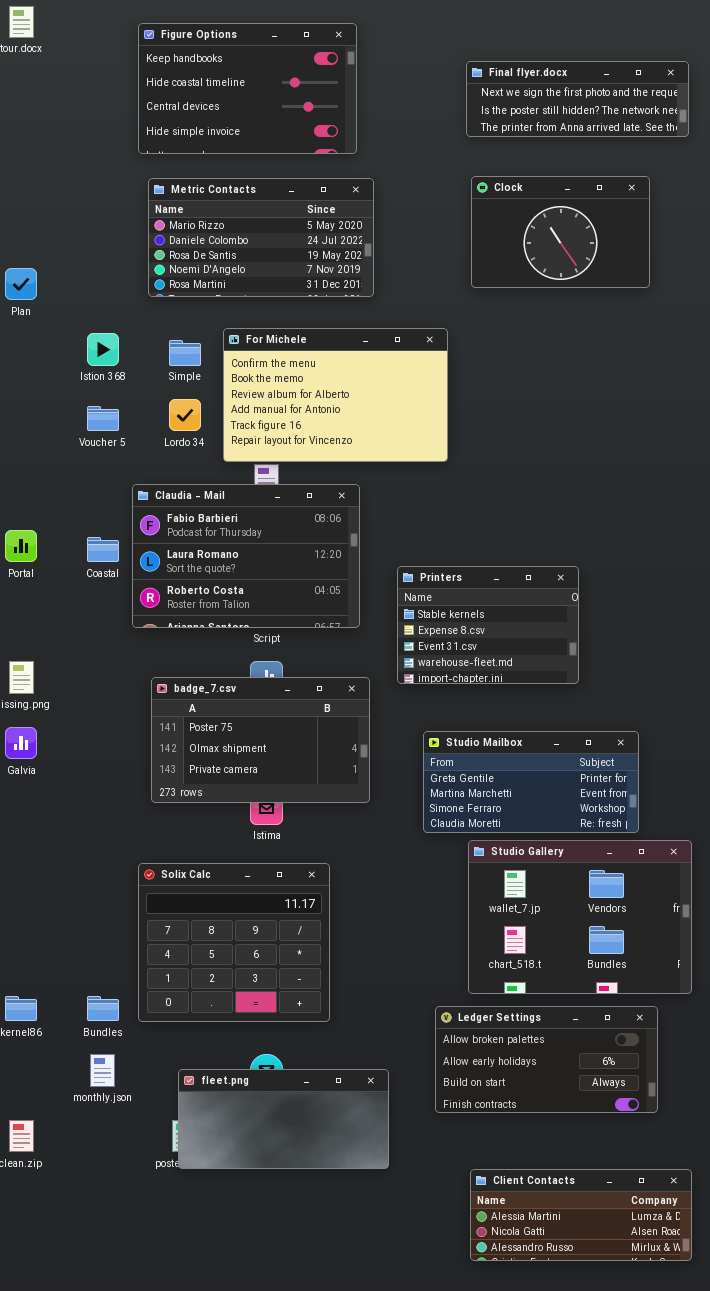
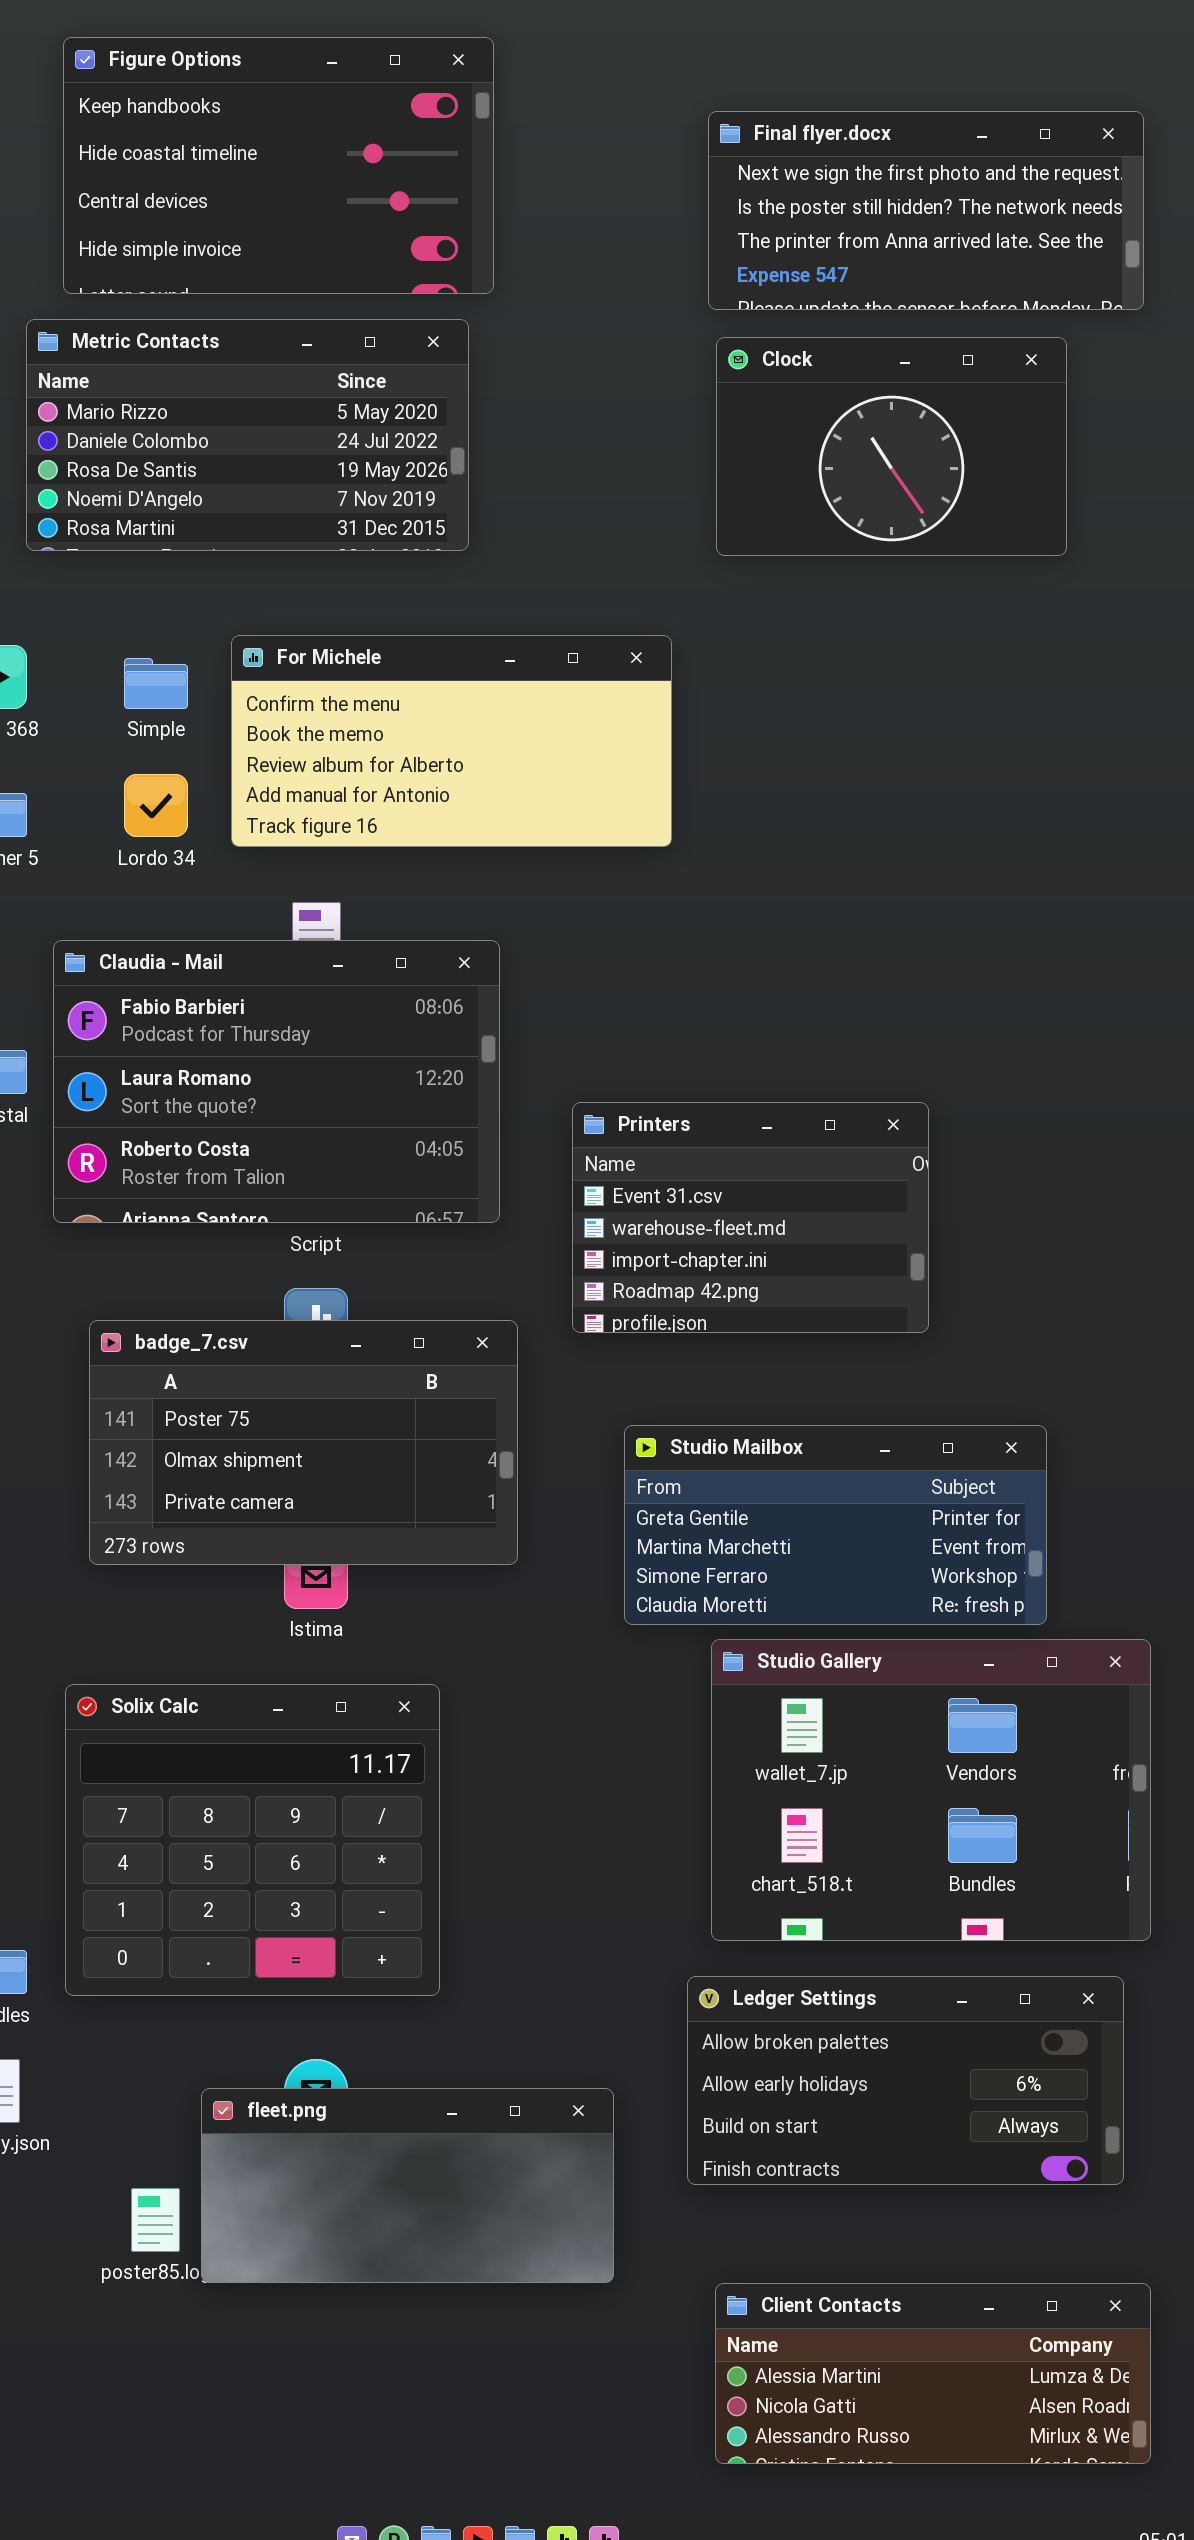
Final flyer.docx: [466,61,689,137] -> [708,111,1144,310], resized
Metric Contacts: [148,178,374,297] -> [26,319,469,551], moved
For Michele: [223,328,448,462] -> [231,635,672,847], resized
Printers: [397,566,579,684] -> [572,1102,929,1333], scrolled down 2 rows
Ledger Settings: [435,1006,658,1113] -> [687,1976,1124,2185], moved
fleet.png: [178,1069,389,1169] -> [201,2088,614,2283], moved

